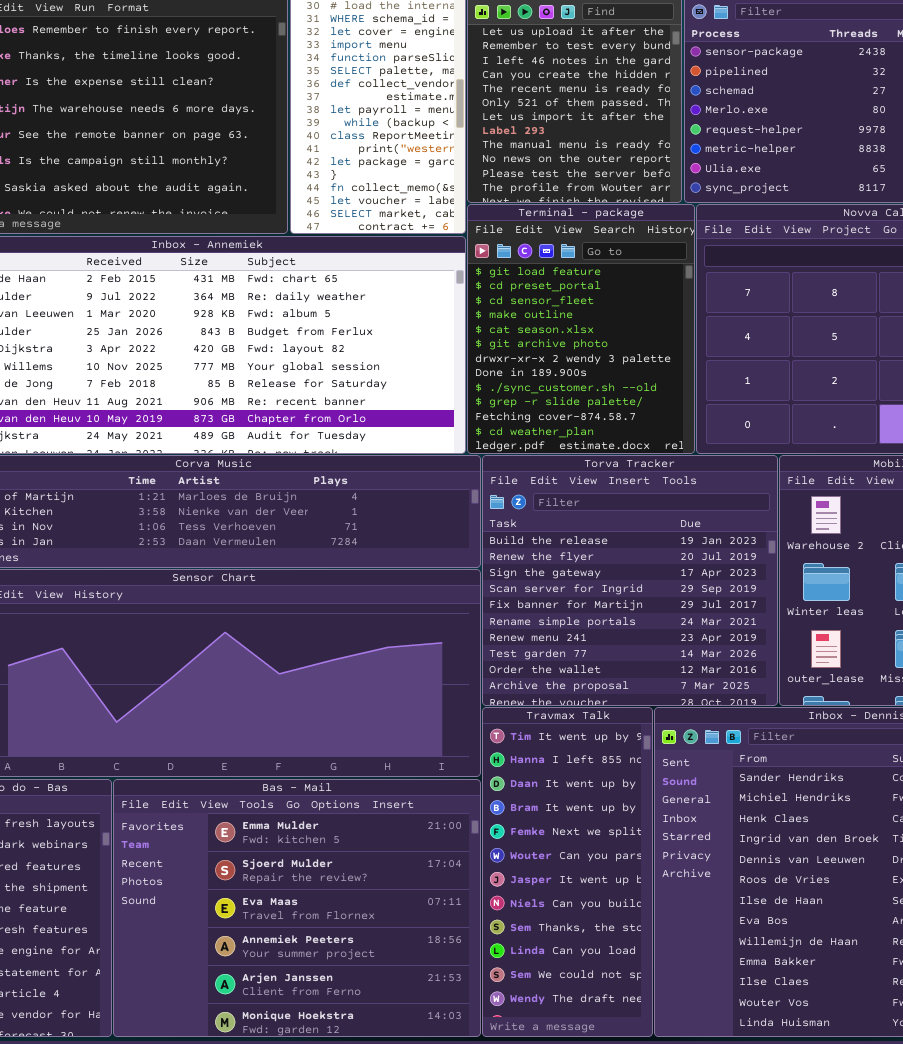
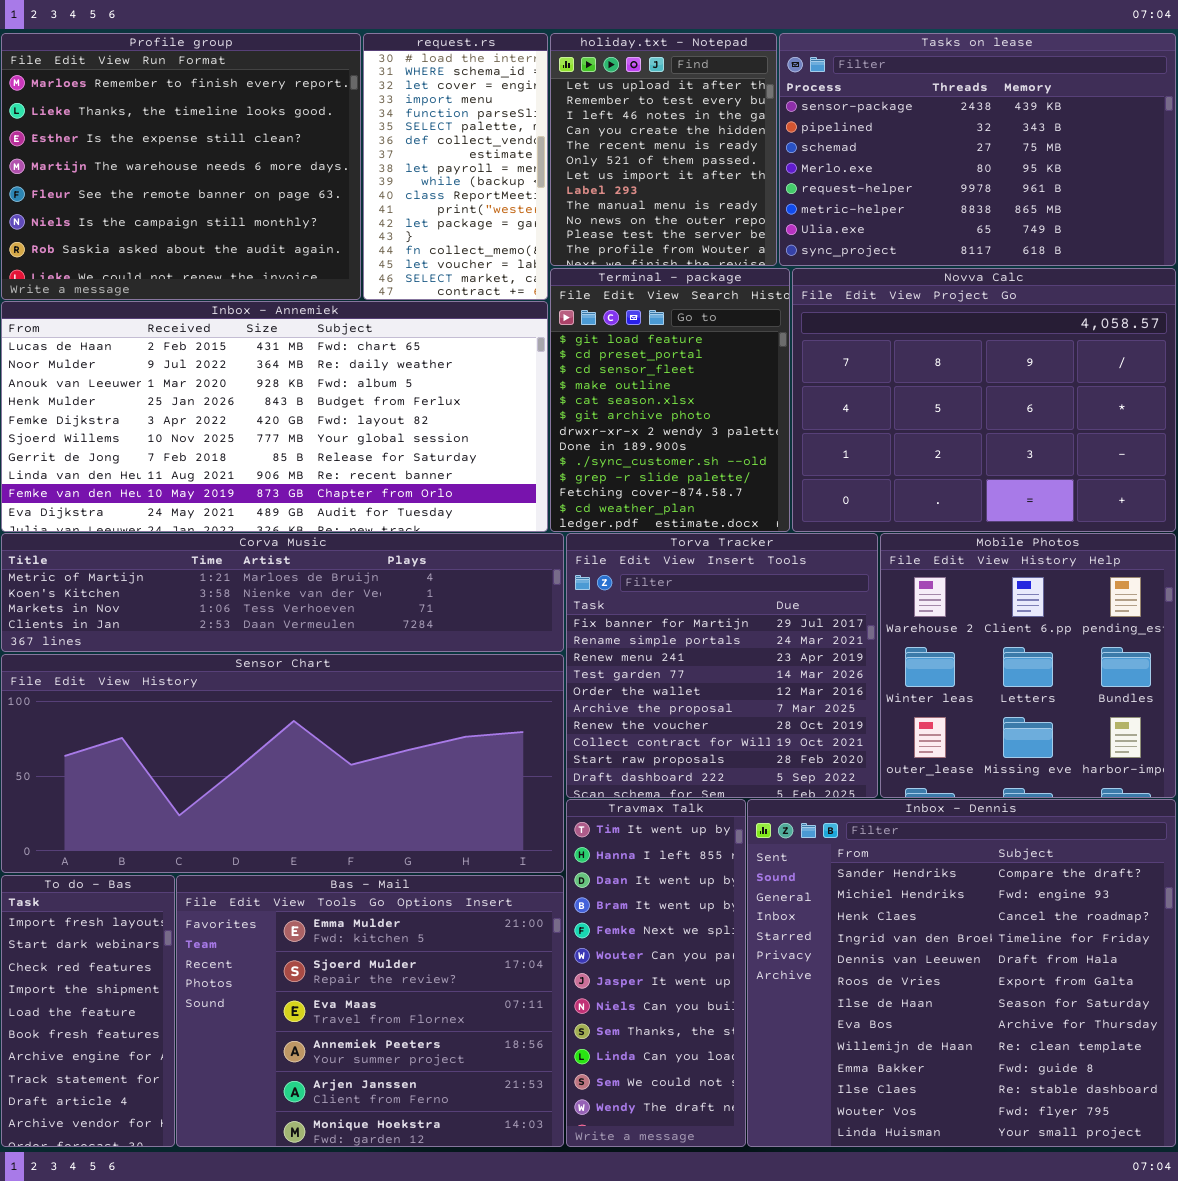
Torva Tracker: [482,455,778,706] -> [566,533,878,798], scrolled down 4 rows

